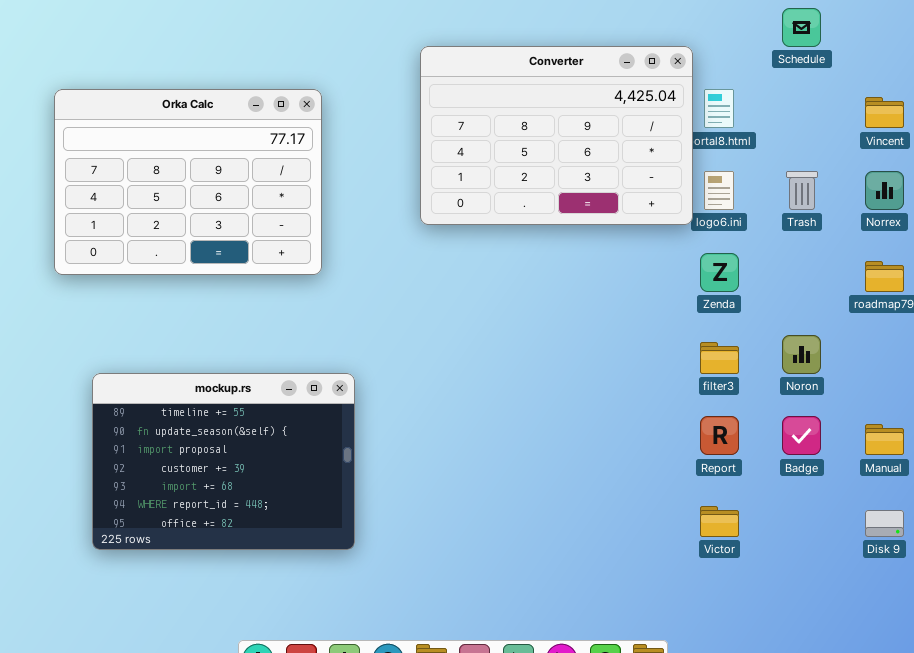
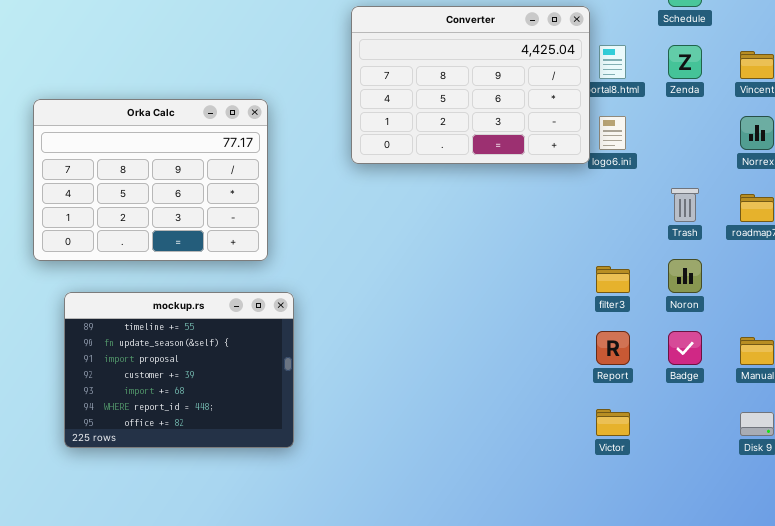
Orka Calc: [54,89,322,275] -> [33,99,268,261], moved
Trash: [786,171,818,210] -> [671,188,699,222], moved
Zenda: [700,253,739,292] -> [668,45,702,79], moved

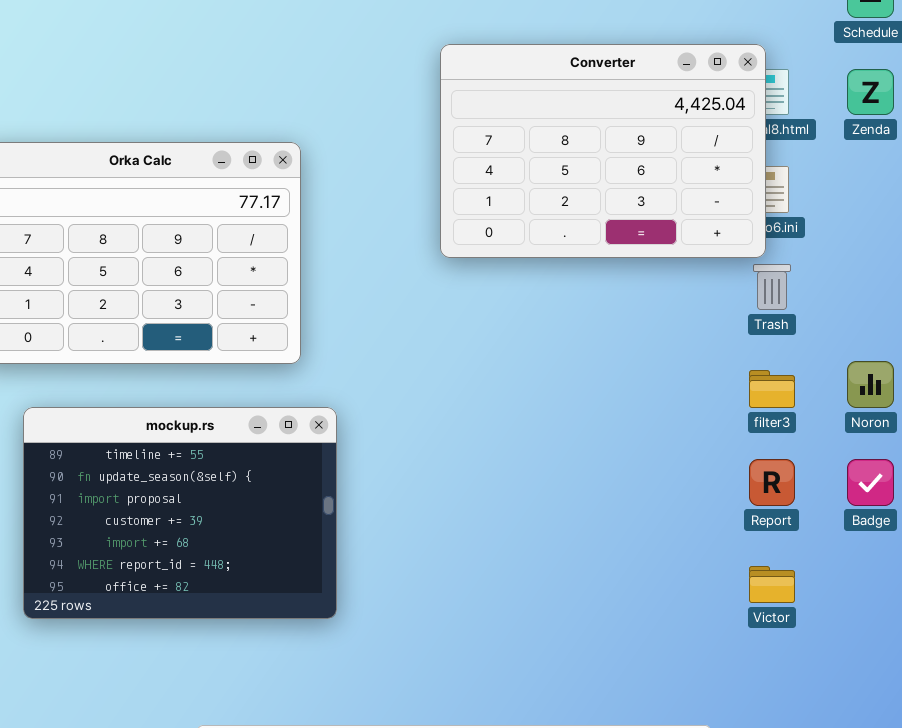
Converter: [351,6,590,164] -> [440,44,766,258], moved
Trash: [671,188,699,222] -> [753,264,791,310], moved

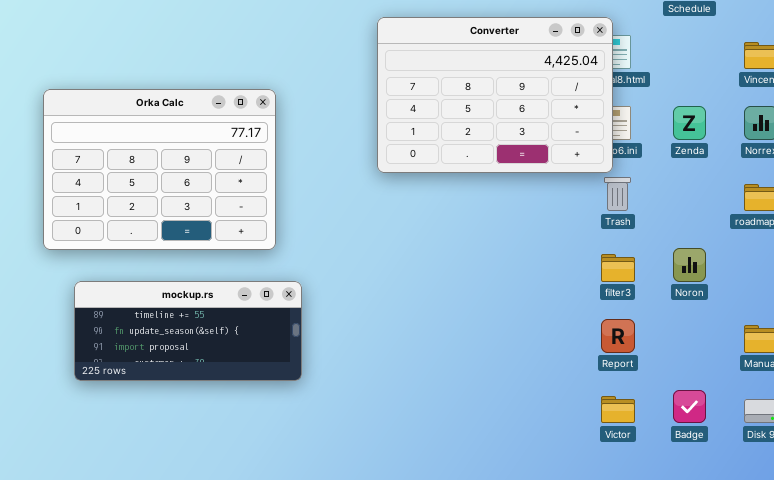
Zenda: [847,69,894,115] -> [673,106,706,140], moved
mockup.rs: [23,407,337,619] -> [74,281,302,381], resized
Badge: [847,459,894,506] -> [673,390,706,423], moved

